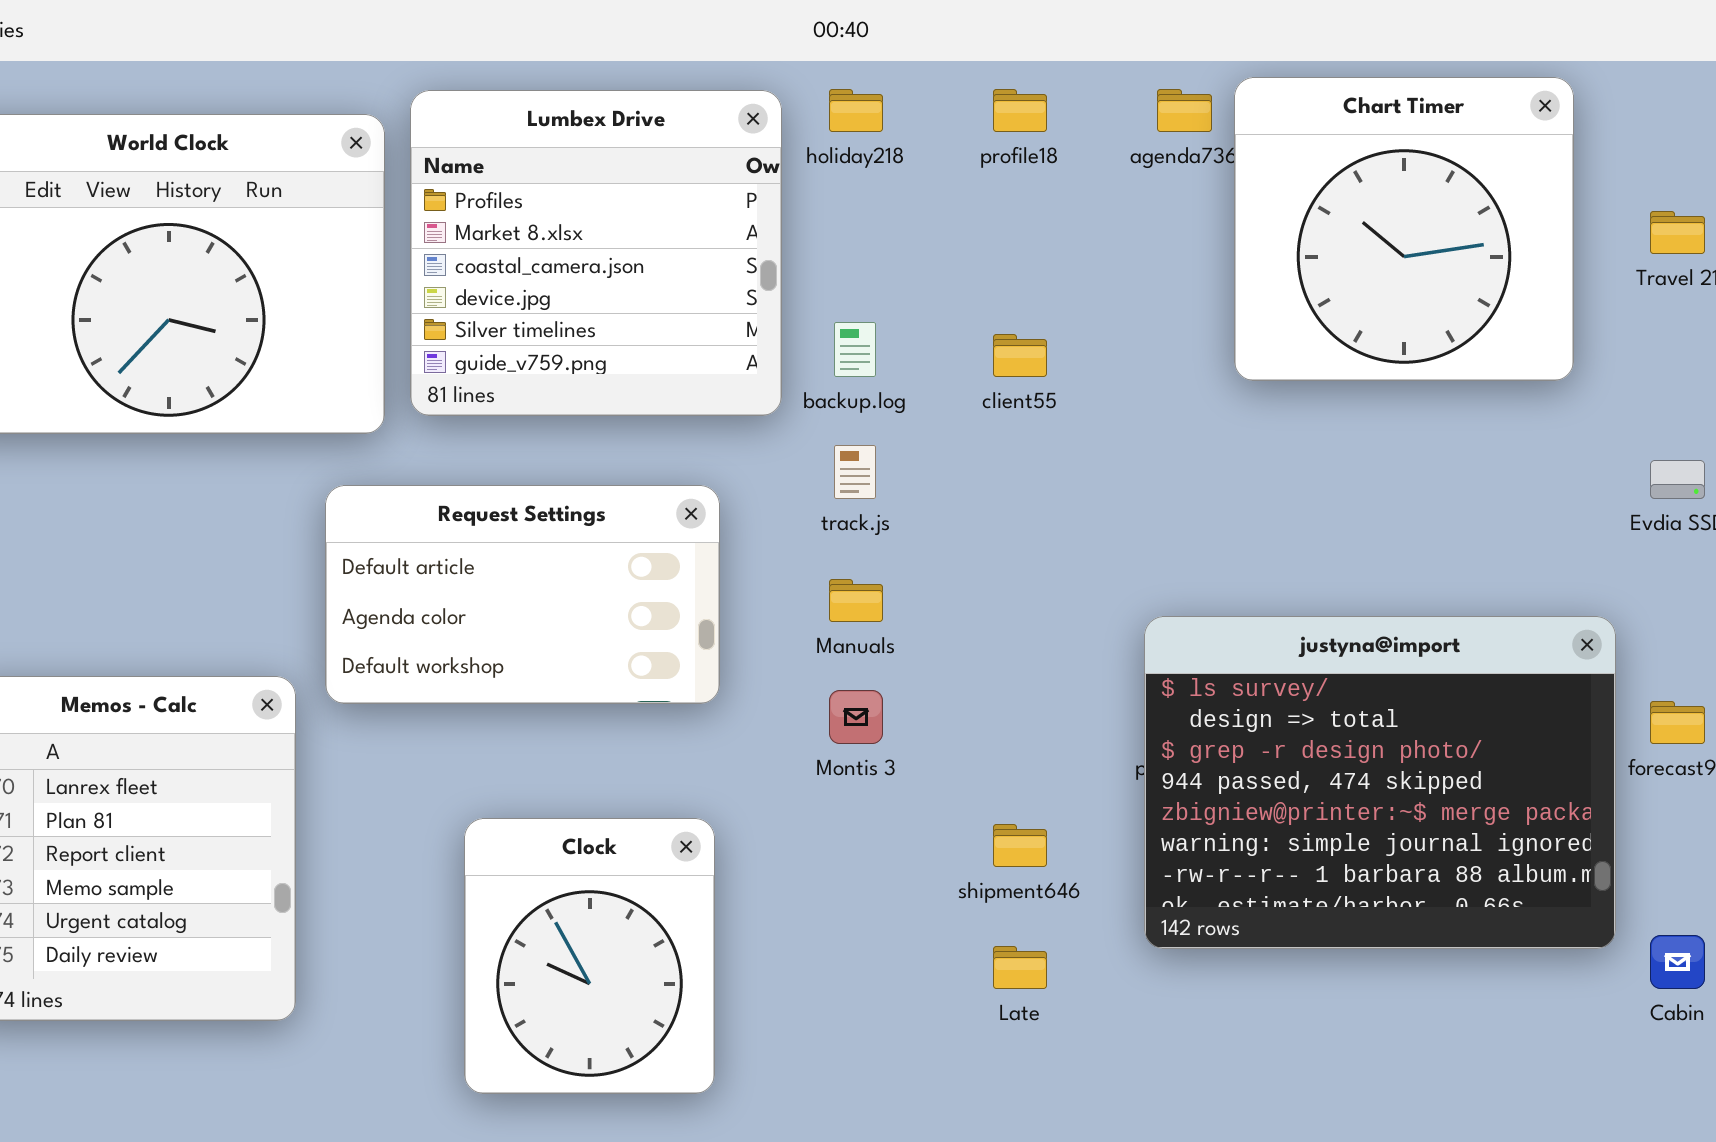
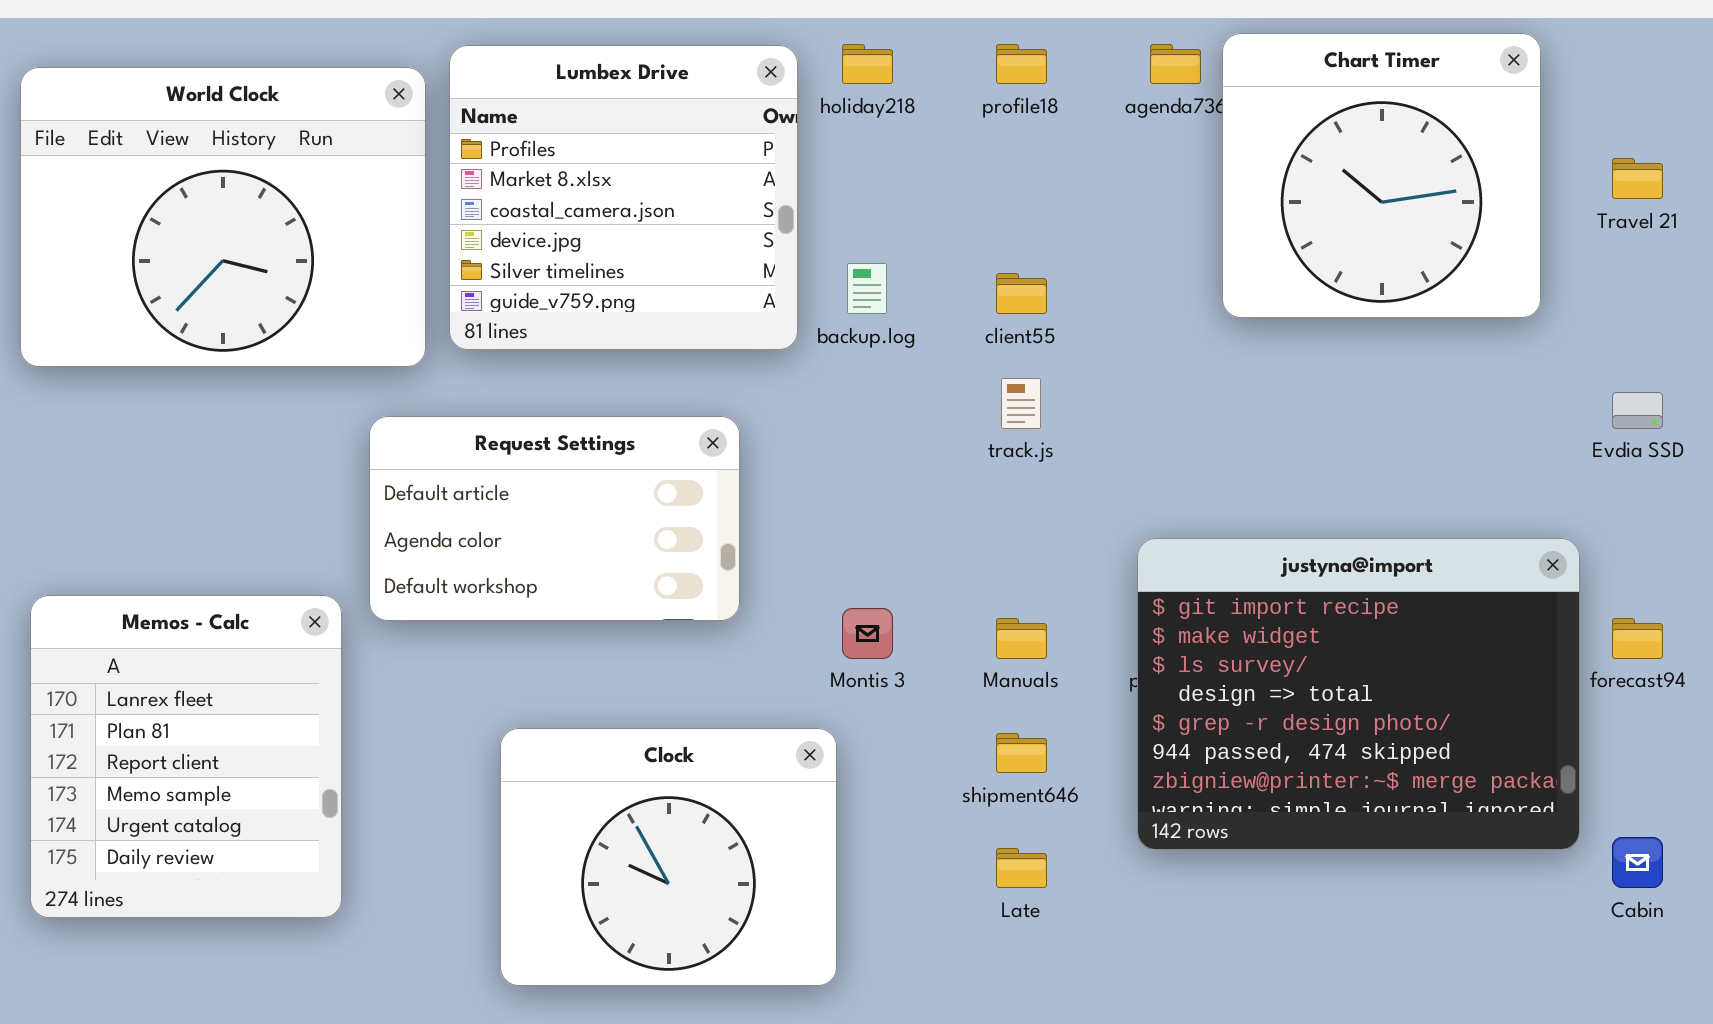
track.js: [834,445,876,499] -> [1001,378,1041,429], moved
Manuals: [829,579,883,622] -> [996,618,1047,659], moved
justyna@import: [1144,616,1616,949] -> [1137,538,1580,850], scrolled up 2 rows
Clock: [464,818,715,1094] -> [500,728,837,986], resized

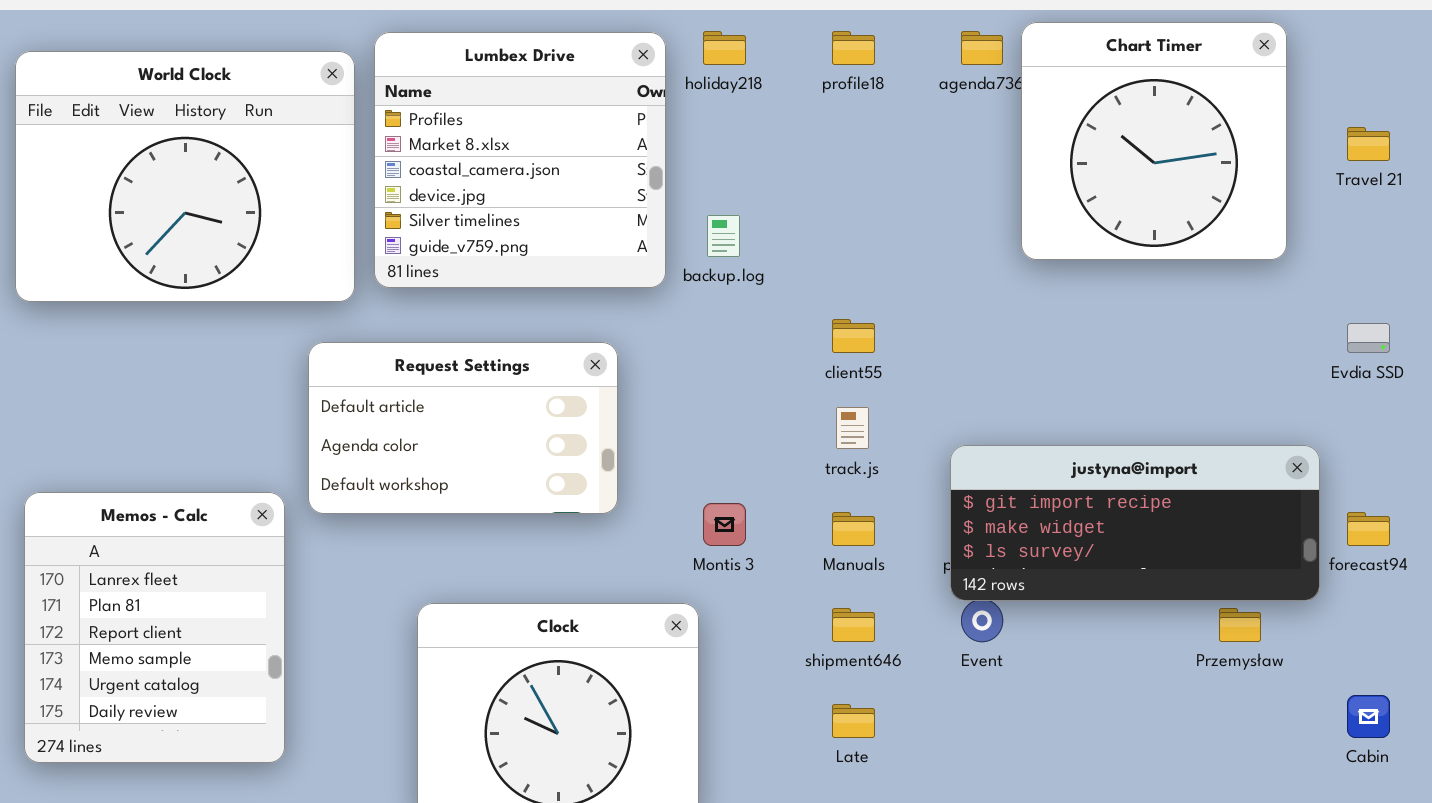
client55: [996,273,1047,314] -> [832,319,875,353], moved
track.js: [1001,378,1041,429] -> [836,407,869,449], moved
justyna@import: [1137,538,1580,850] -> [950,445,1320,601], resized

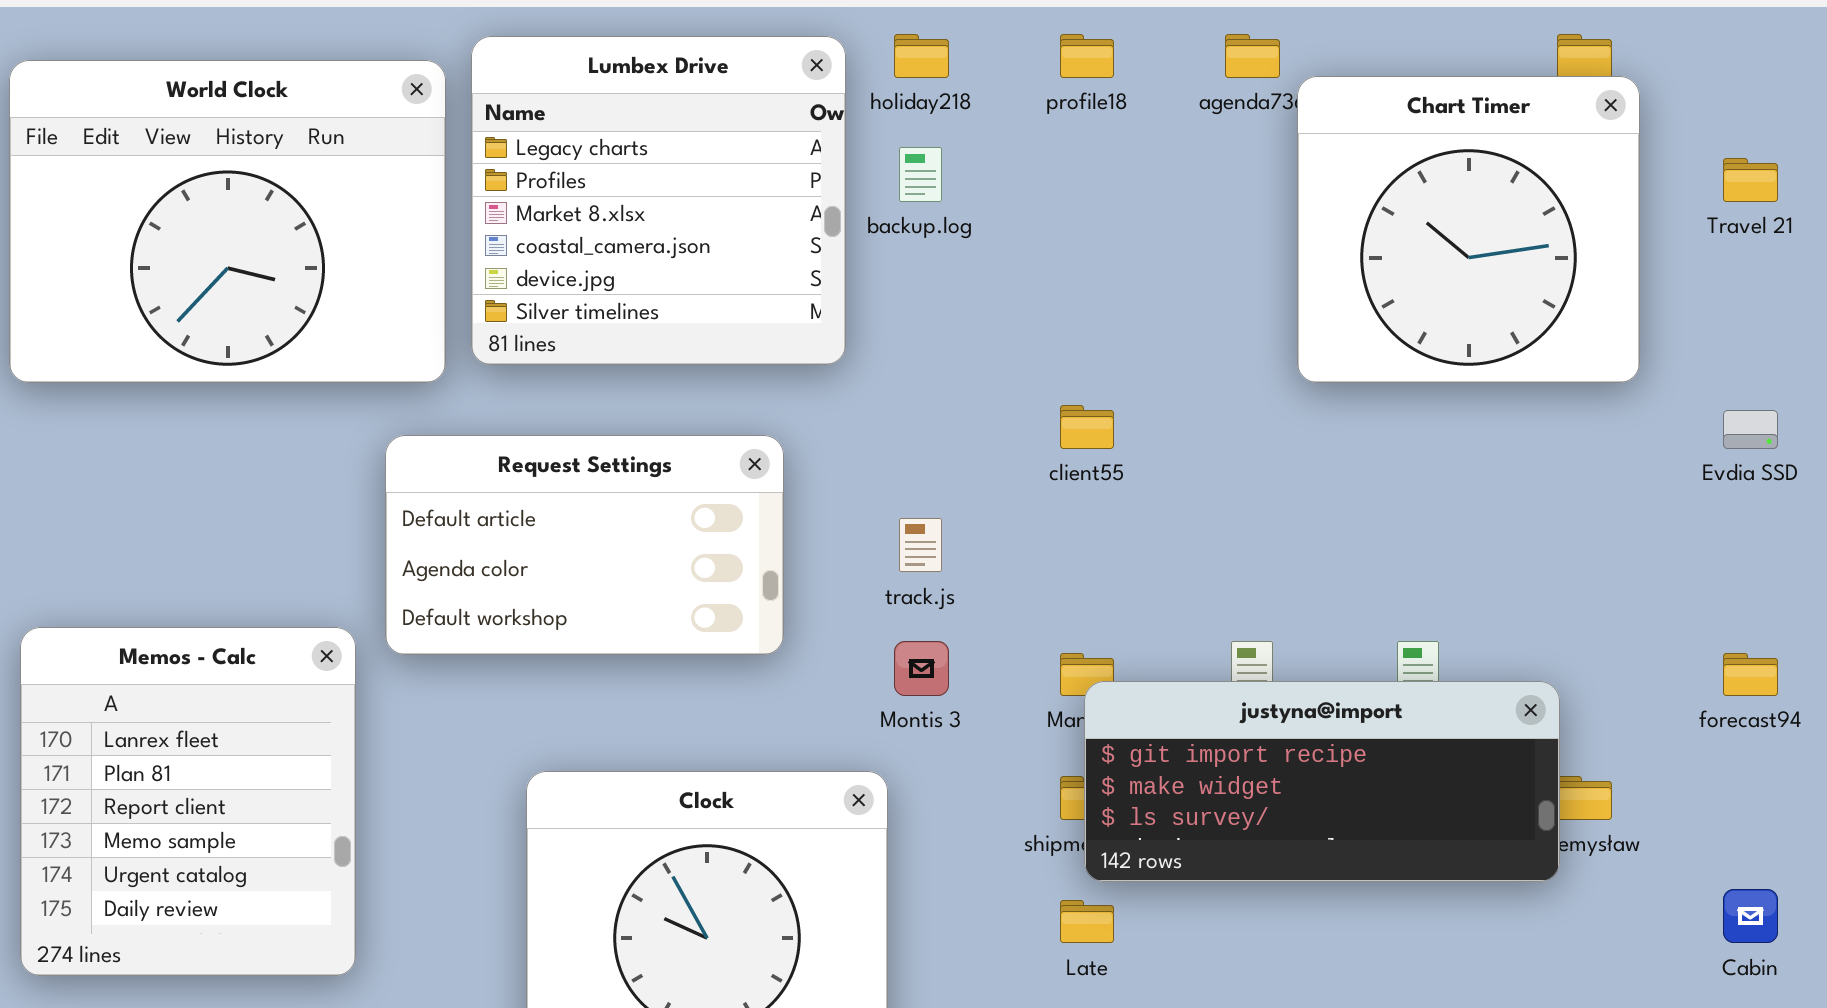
Chart Timer: [1021,22,1287,260] -> [1297,76,1640,383], moved
Lumbex Drive: [374,32,666,288] -> [471,36,846,365], scrolled up 1 row
backup.log: [707,215,740,257] -> [899,147,942,202], moved
track.js: [836,407,869,449] -> [899,518,942,572], moved
justyna@import: [950,445,1320,601] -> [1084,681,1560,882], moved

